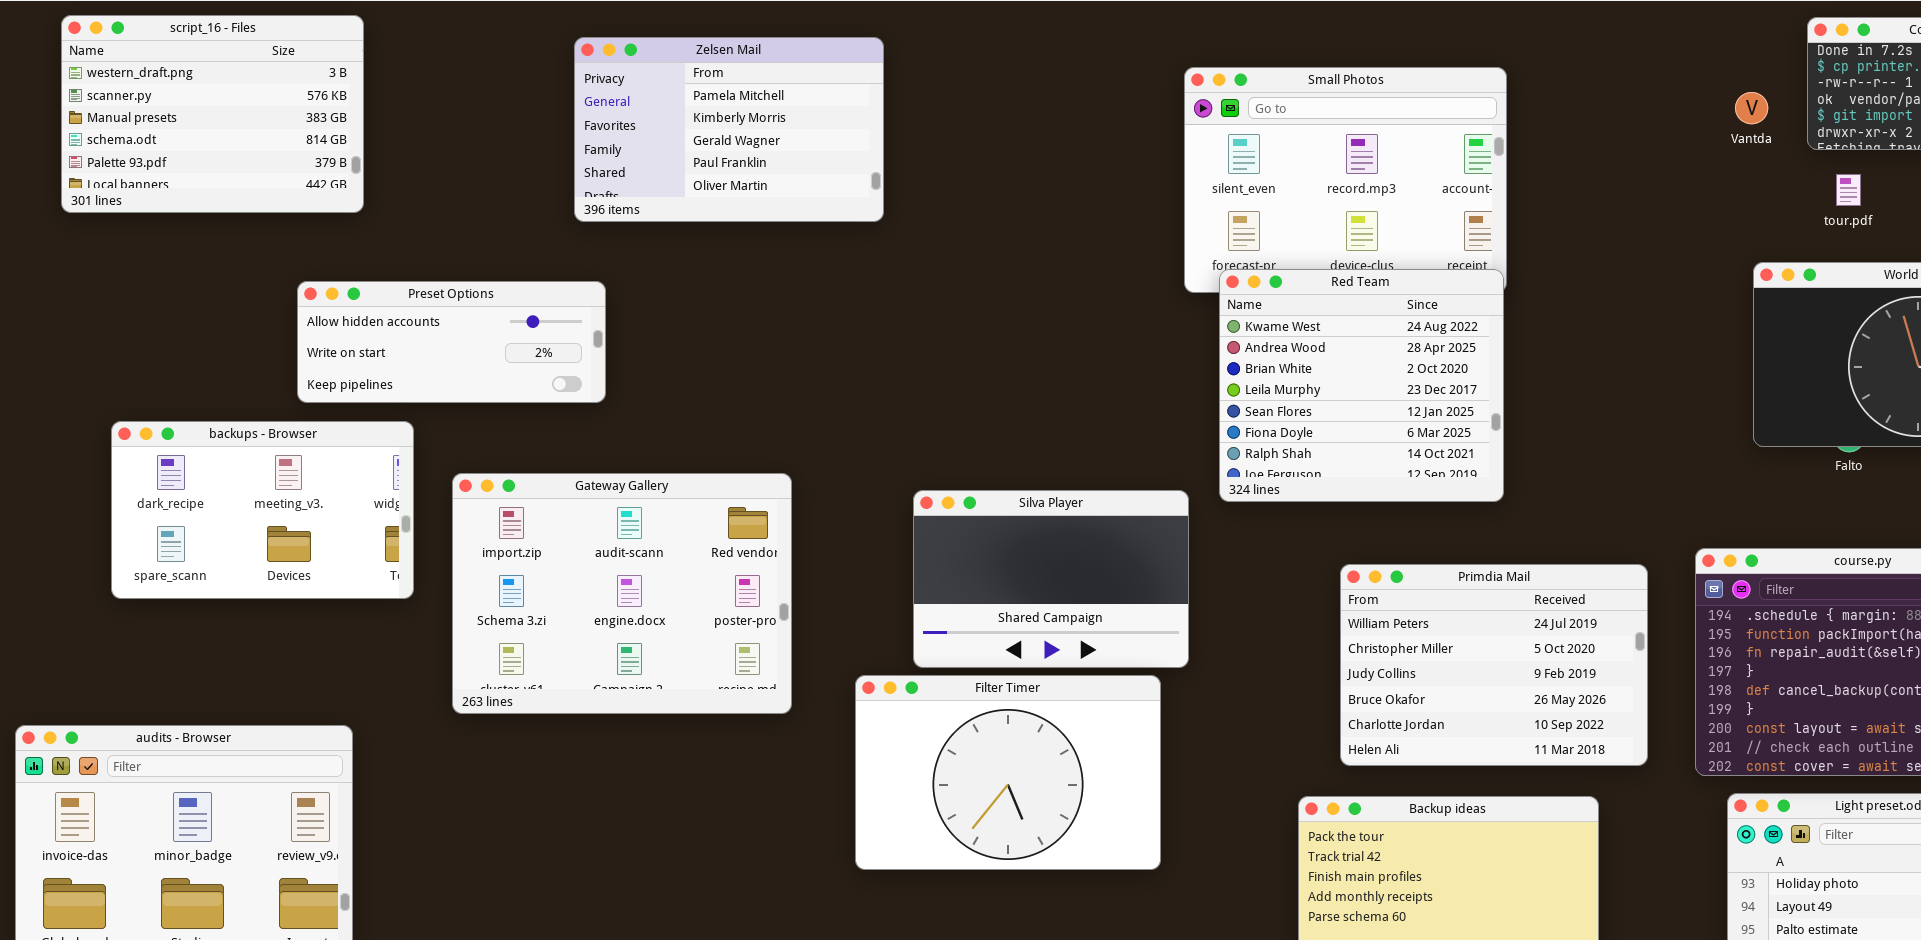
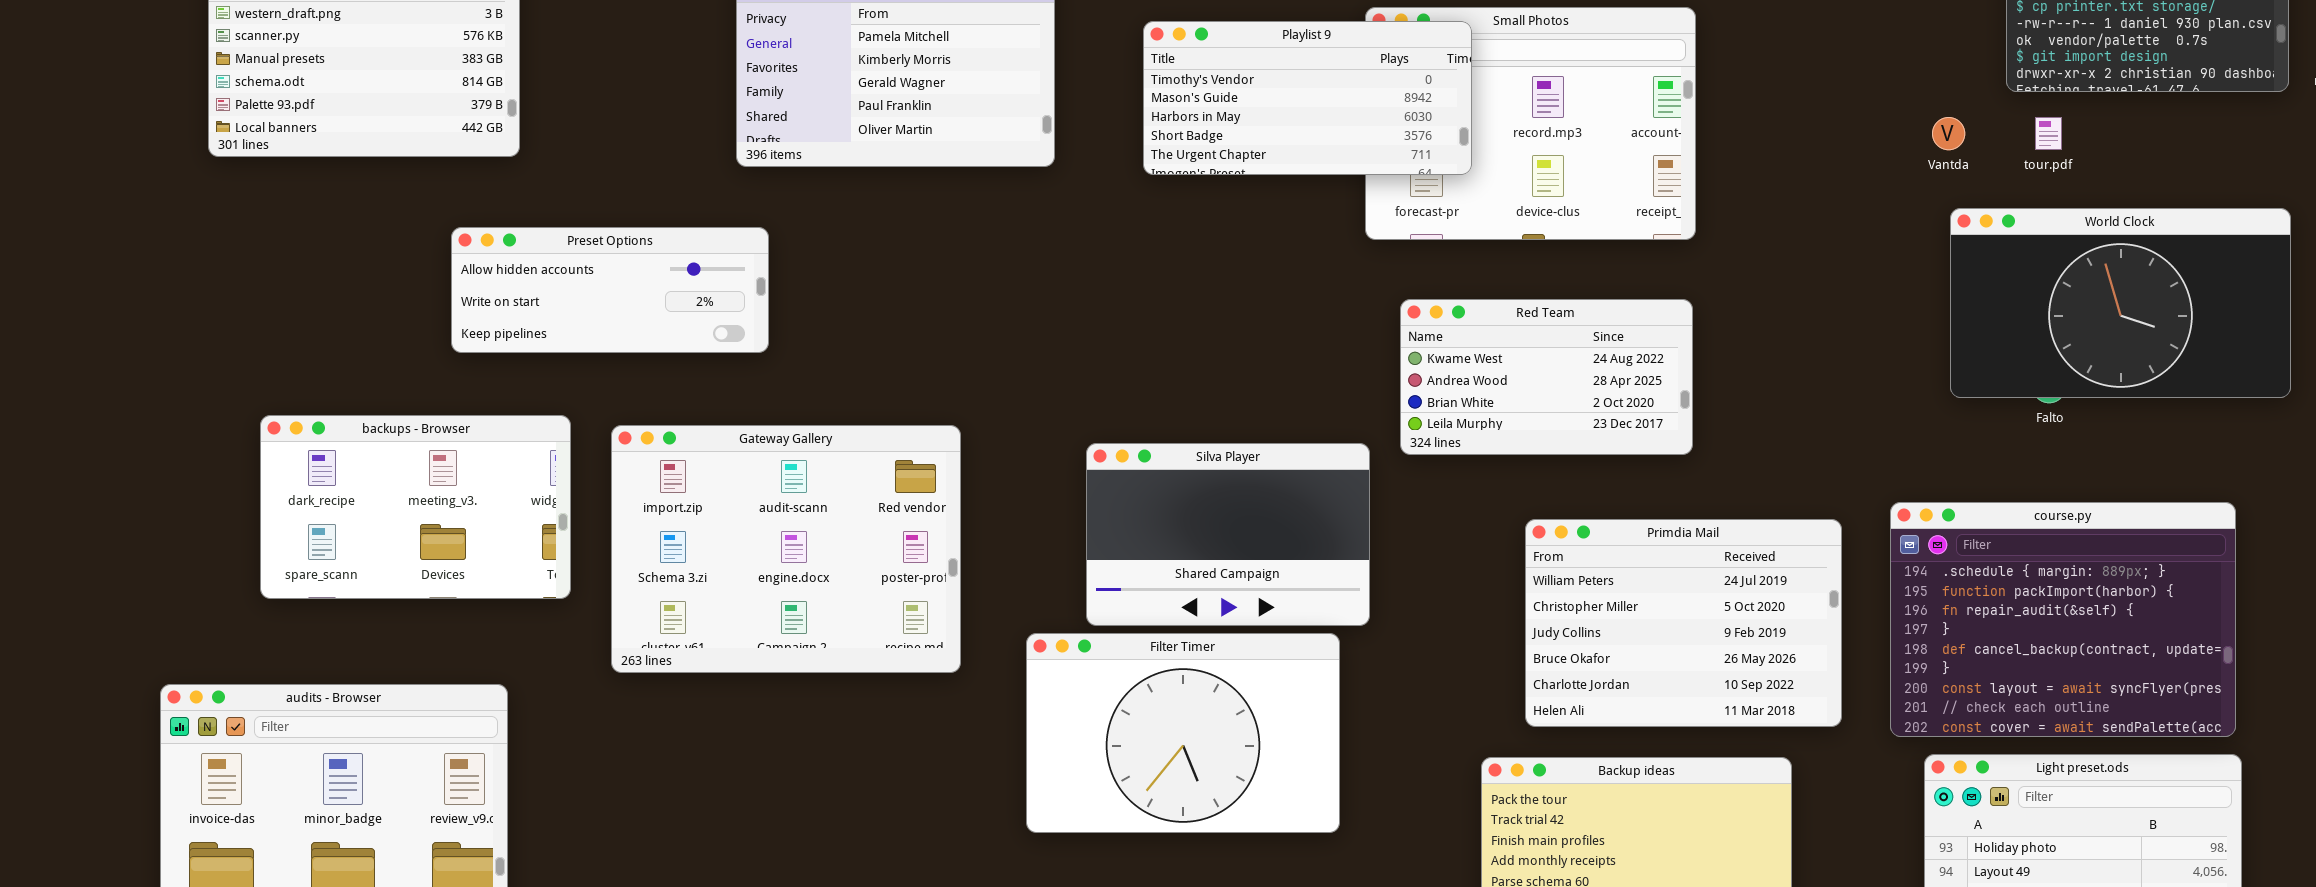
Playlist 9: none -> [1143,21,1472,175], opened
Vantda: [1735,92,1768,124] -> [1932,117,1965,150], moved
Red Team: [1219,269,1504,502] -> [1400,299,1693,455], resized
backups - Browser: [111,421,414,599] -> [260,415,571,599], moved

